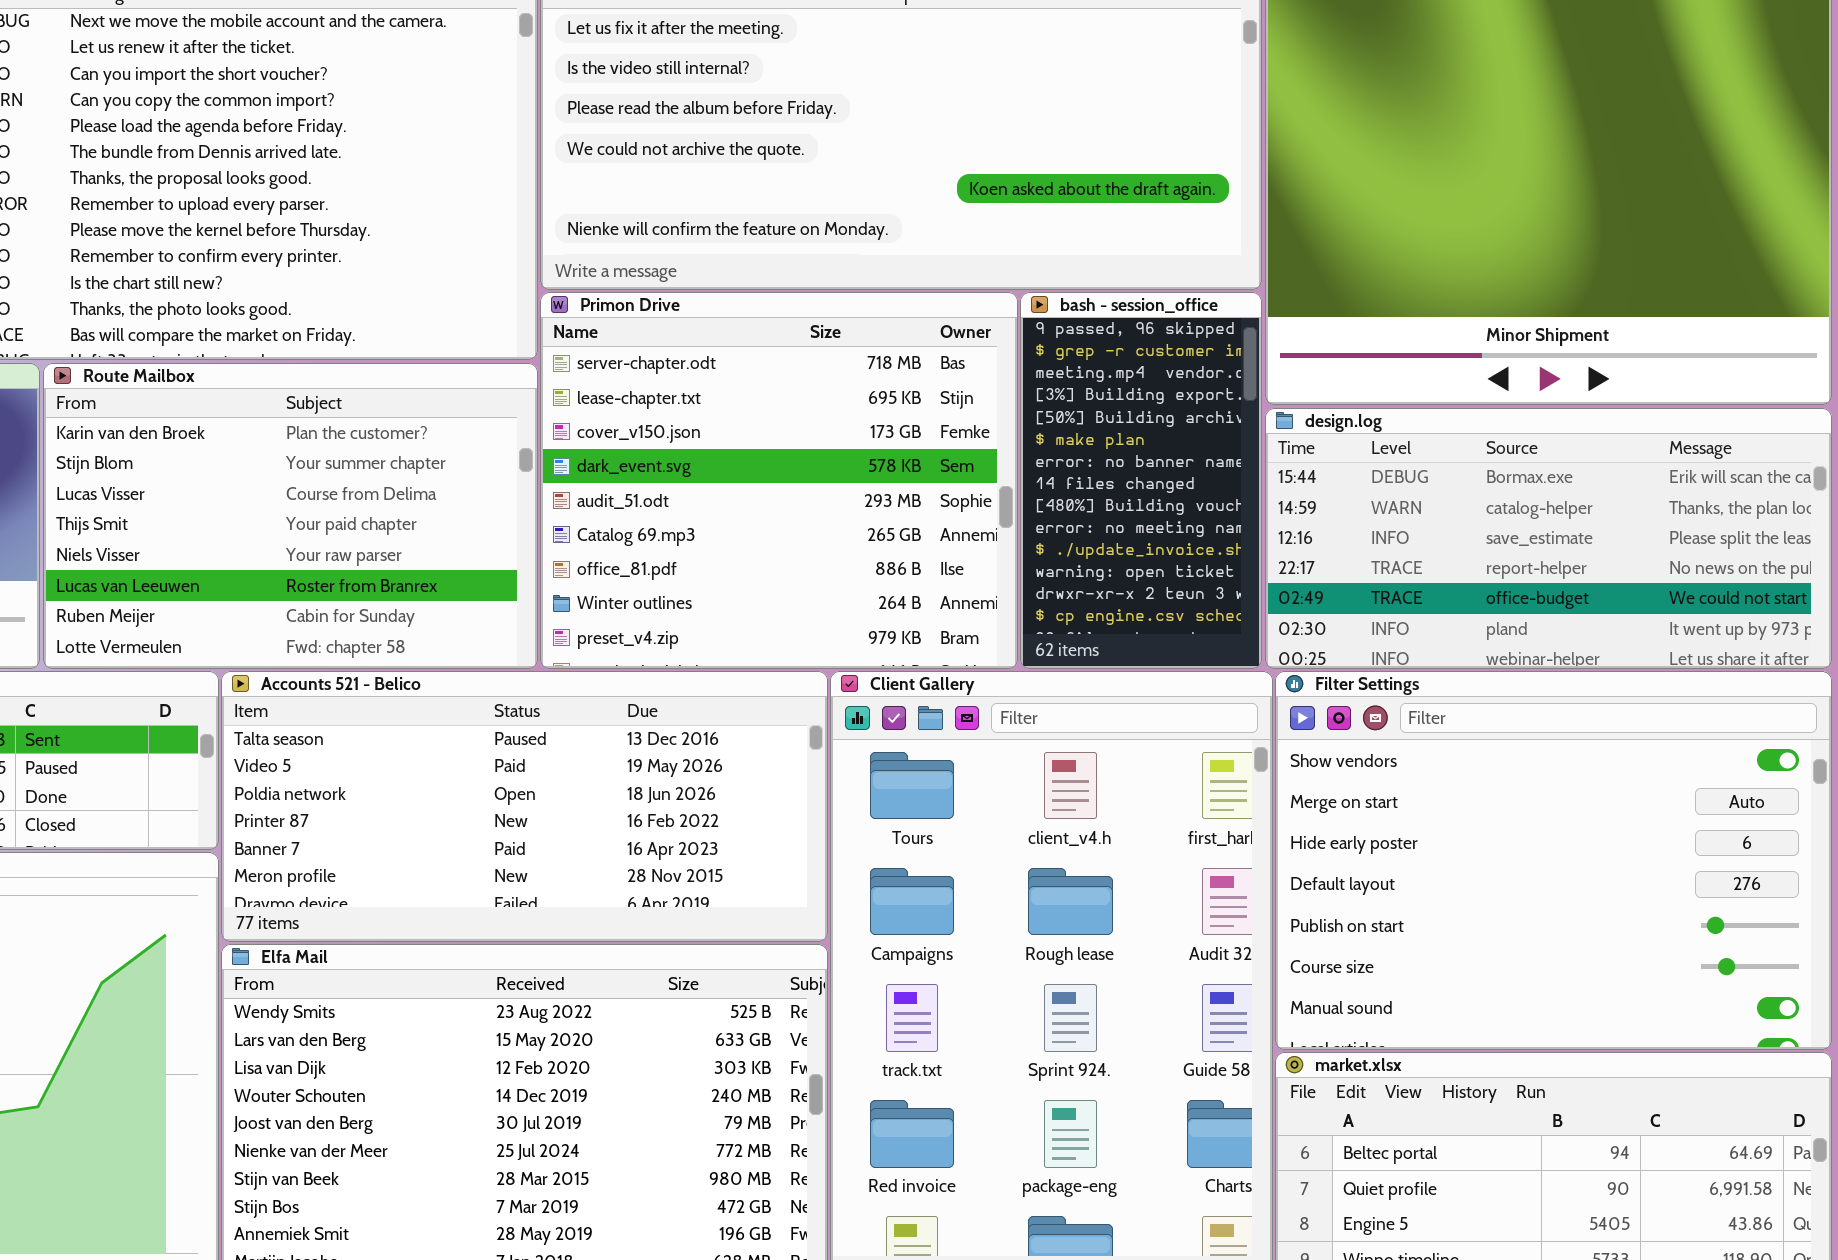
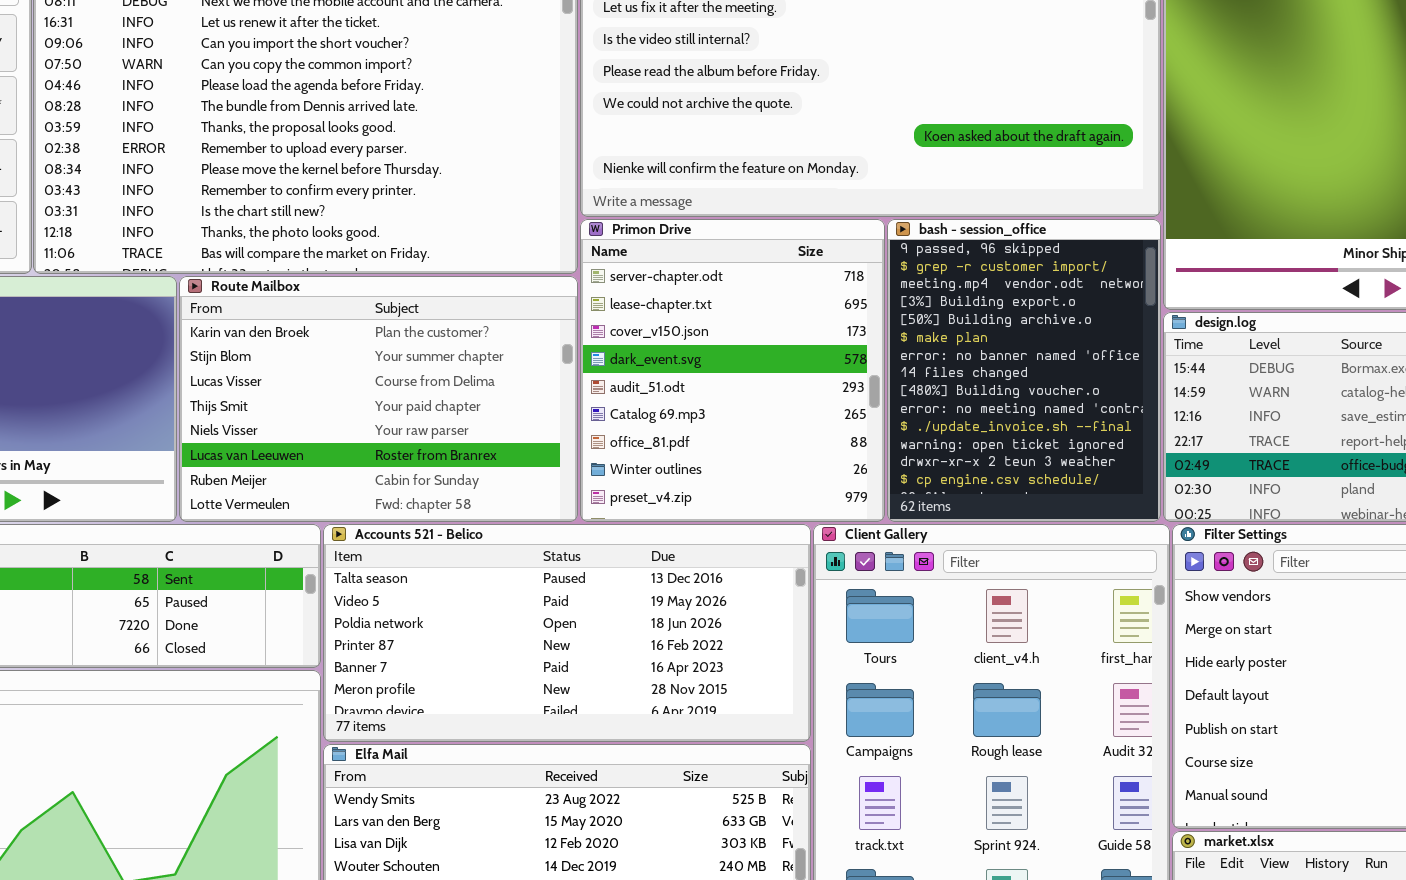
Primon Drive: [540,292,1018,669] -> [580,219,885,522], resized
bash - session_office: [1020,292,1262,669] -> [887,219,1161,522], resized

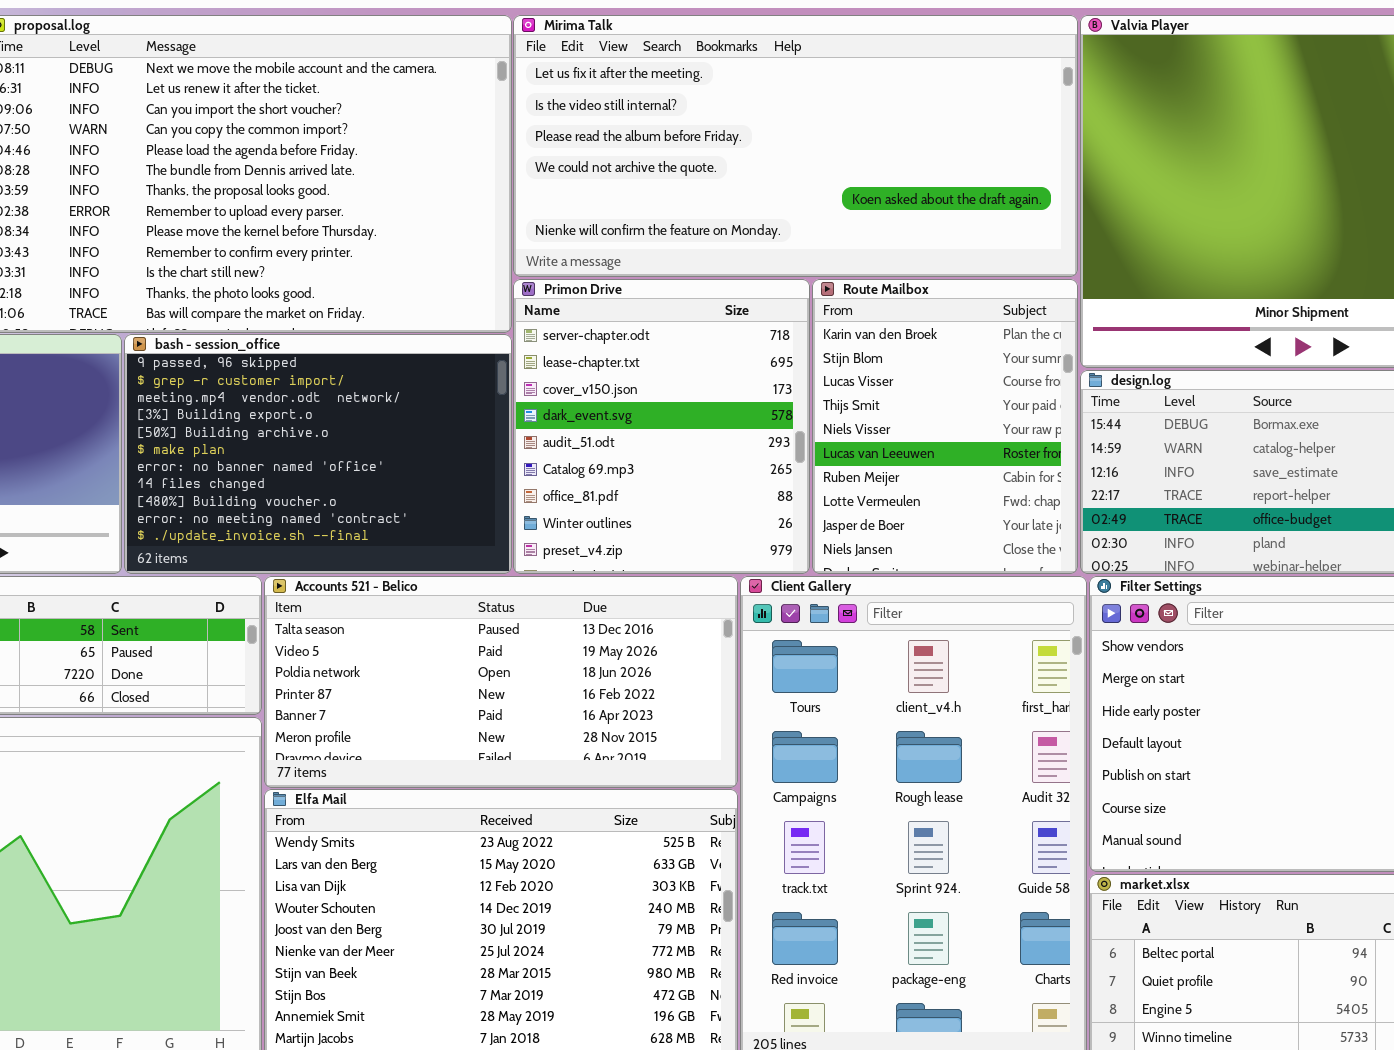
bash - session_office: [887,219,1161,522] -> [124,334,512,574], moved, resized
Route Mailbox: [179,276,578,522] -> [812,279,1078,574], moved, resized

